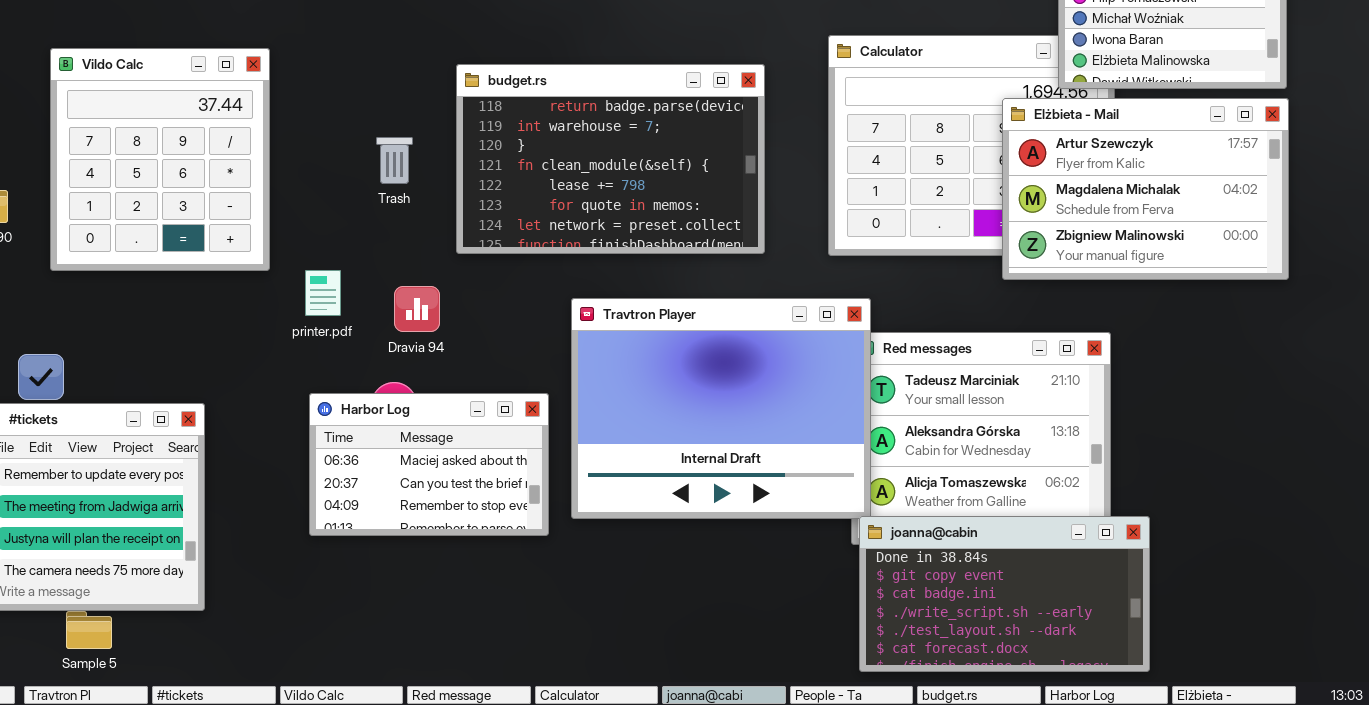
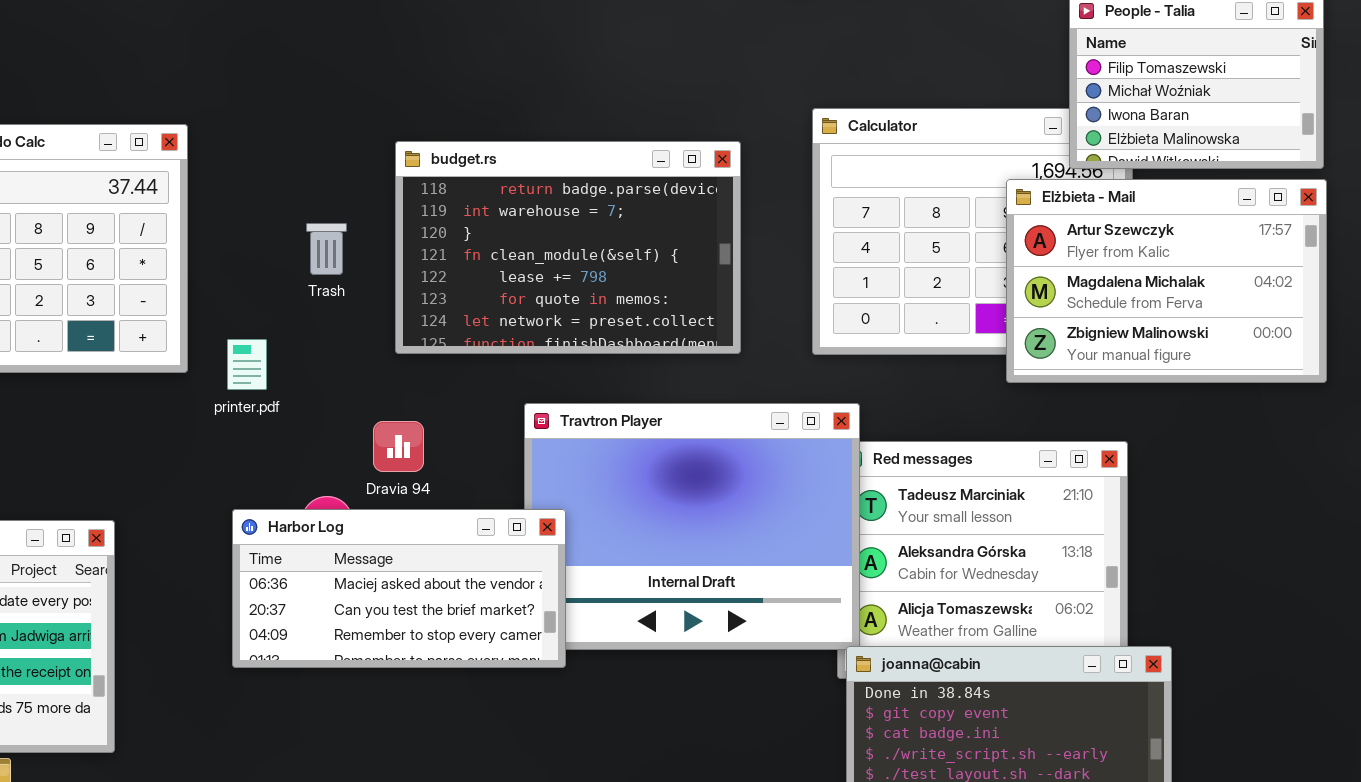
printer.pdf: [305,270,341,316] -> [227,339,267,390], moved
Dravia 94: [394,286,440,332] -> [373,421,424,472], moved
Harbor Log: [309,393,549,536] -> [232,509,566,668], resized

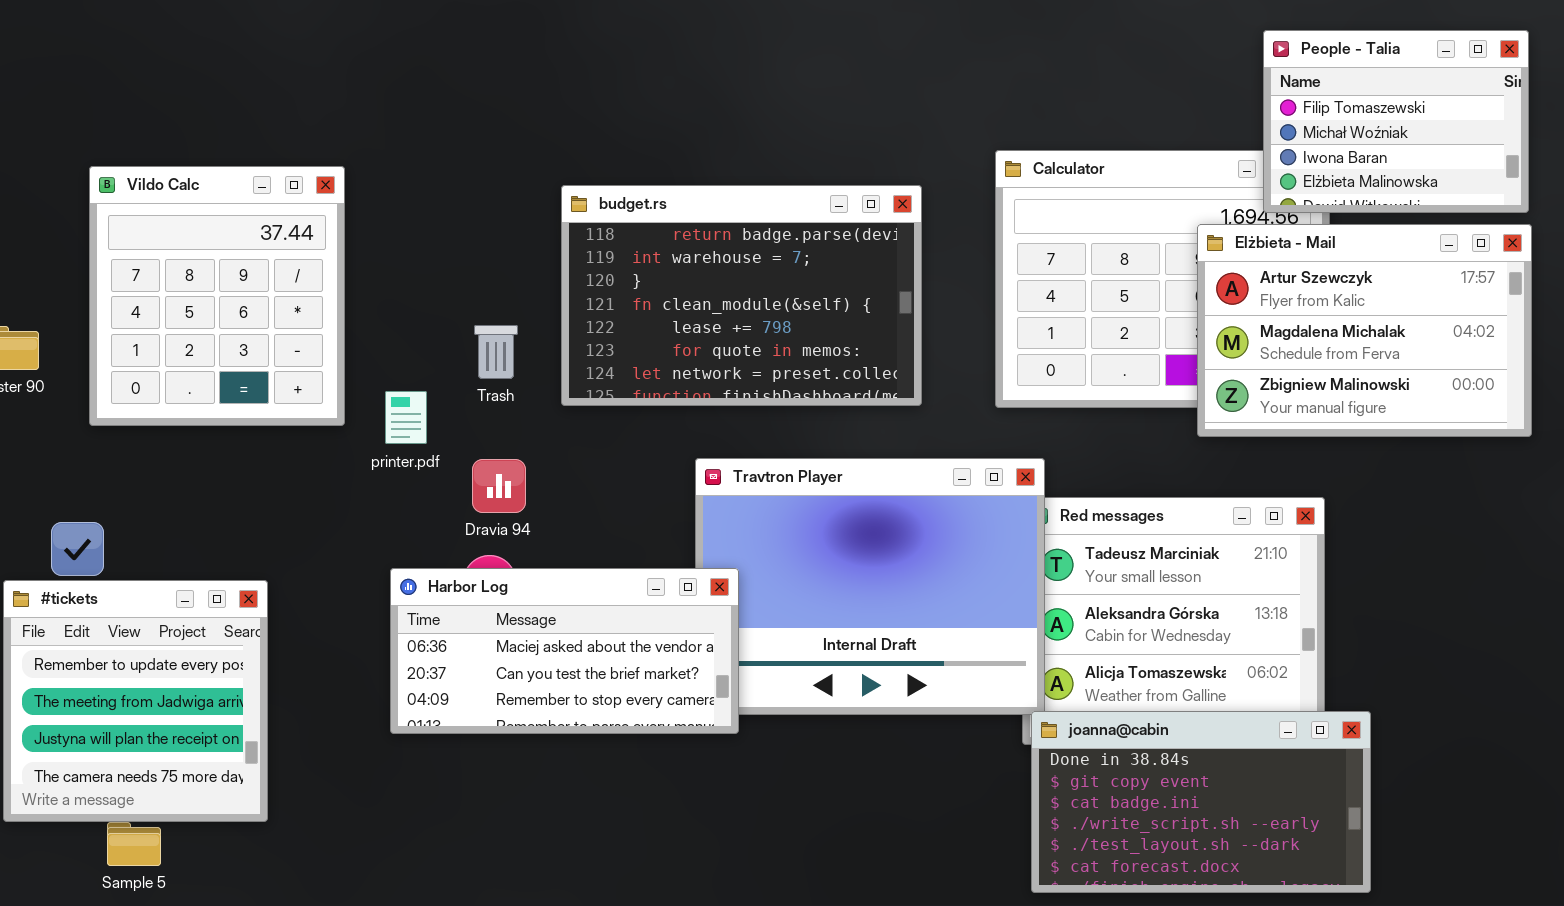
Trash: [306,223,347,275] -> [474,325,518,379], moved
Dravia 94: [373,421,424,472] -> [472,459,526,513], moved

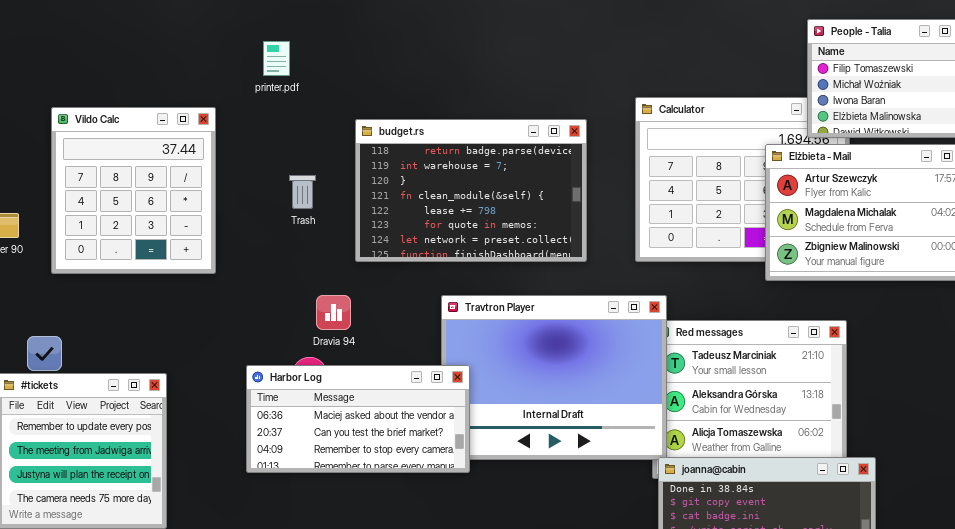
Trash: [474,325,518,379] -> [289,175,316,209], moved
printer.pdf: [385,391,427,444] -> [263,41,290,76], moved
Dravia 94: [472,459,526,513] -> [316,295,351,330], moved

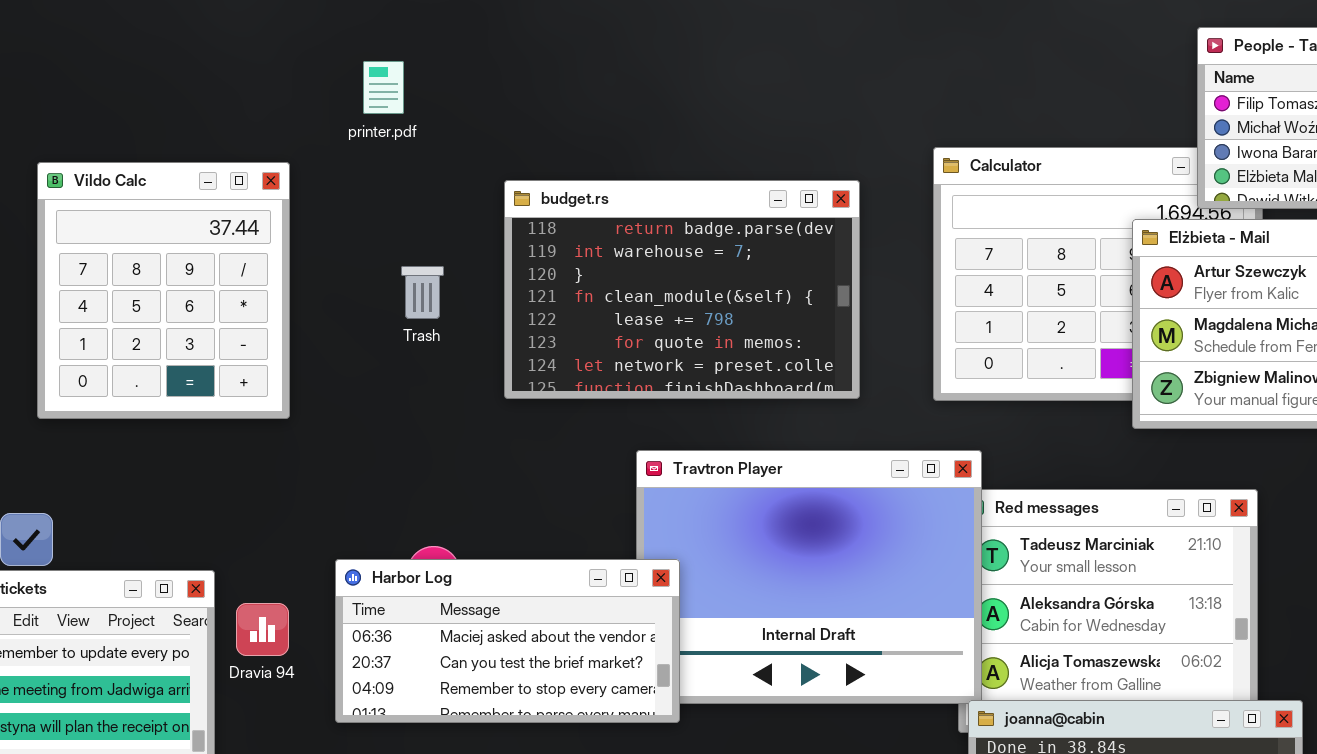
Dravia 94: [316,295,351,330] -> [236,603,289,656], moved

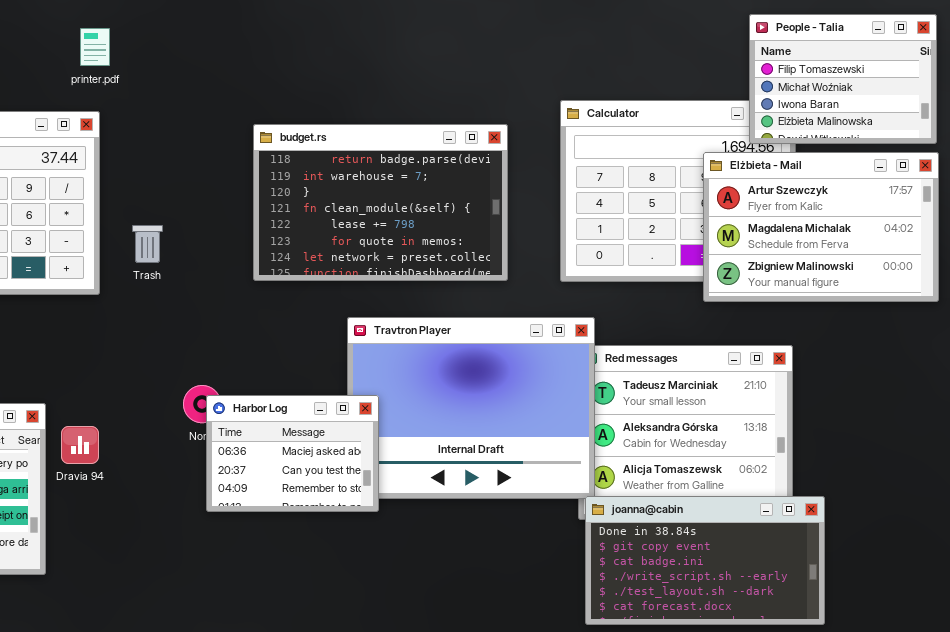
printer.pdf: [363,61,404,114] -> [80,28,110,66], moved
Trash: [401,266,444,319] -> [132,225,163,263], moved
Harbor Log: [335,559,680,723] -> [206,395,379,512], resized

